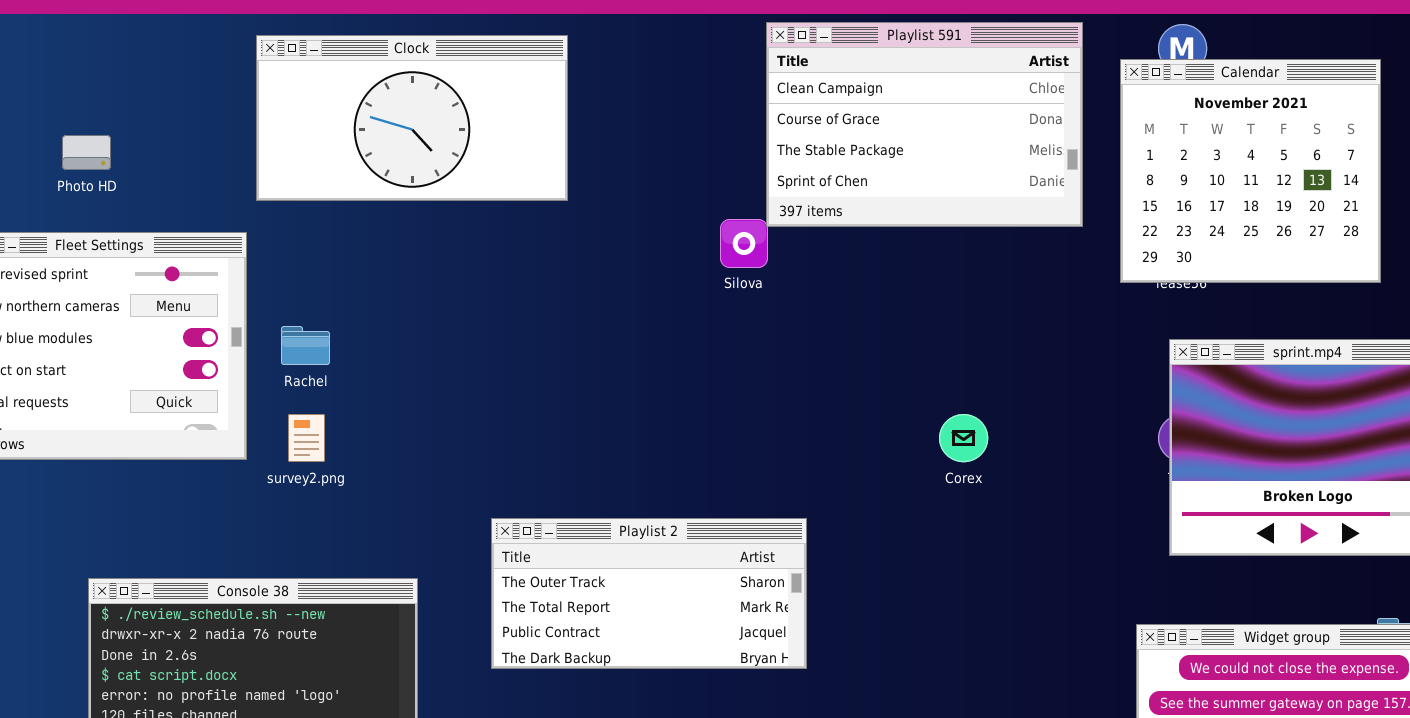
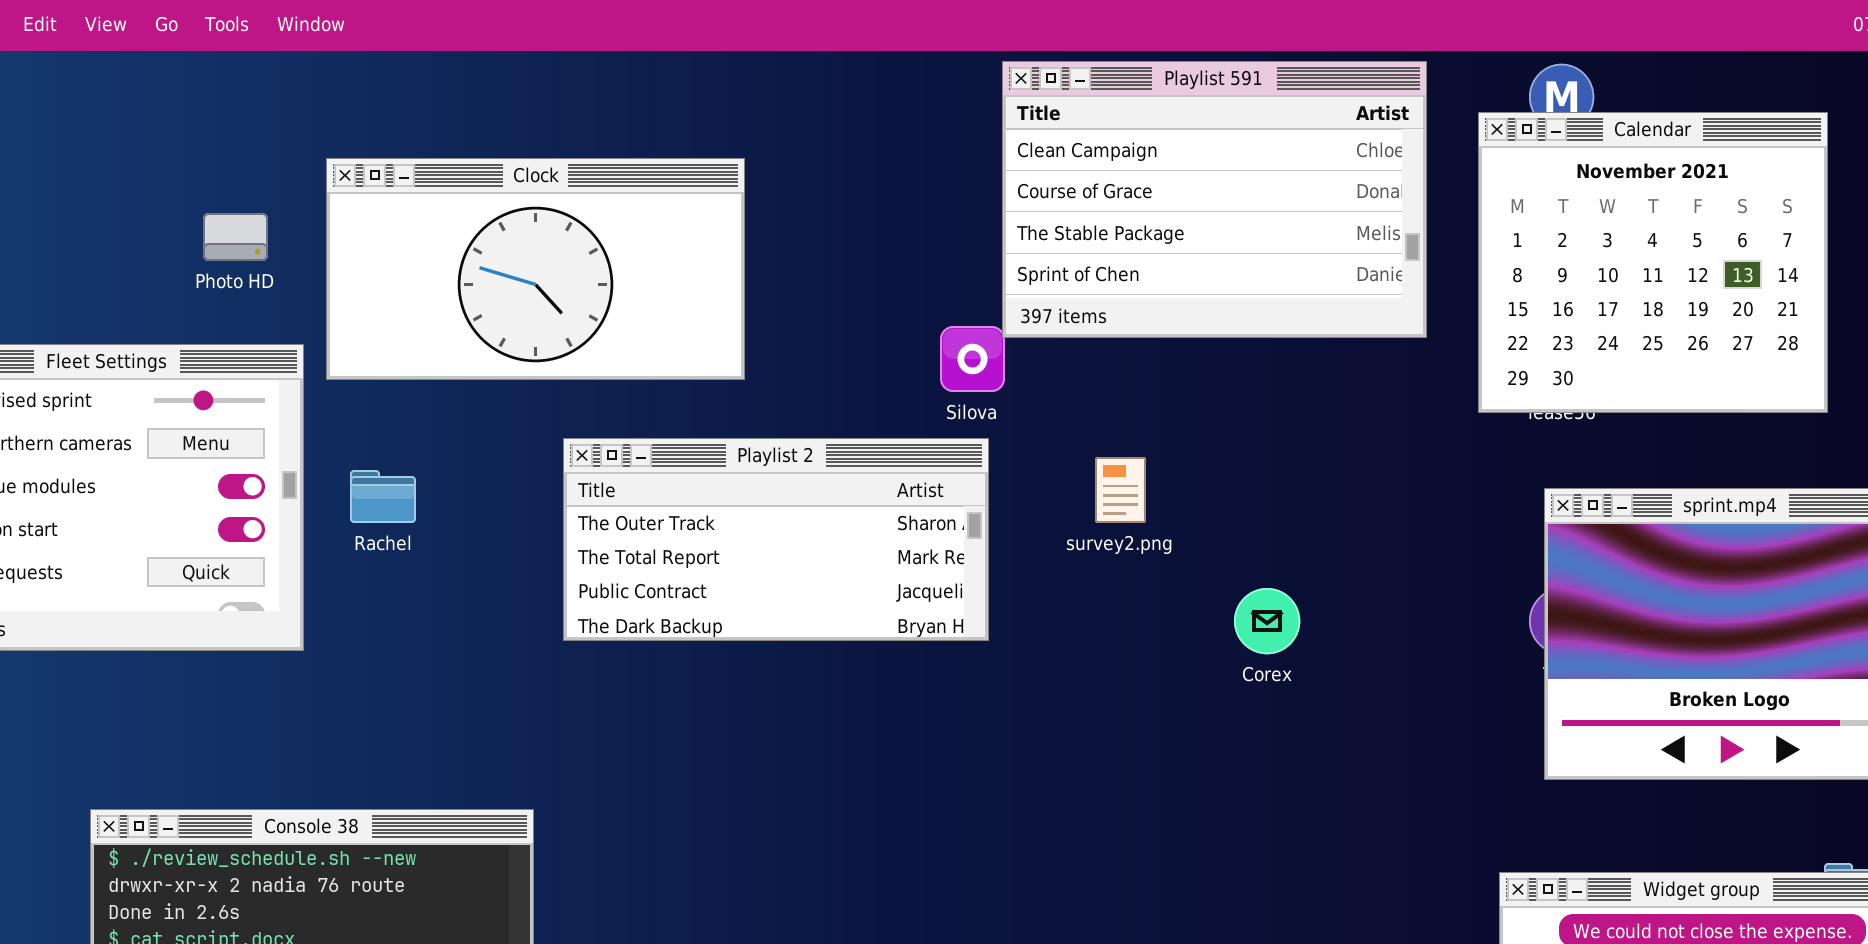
Clock: [256,35,568,201] -> [326,158,745,380], moved
Photo HD: [62,135,111,170] -> [203,213,268,261], moved
survey2.png: [288,414,325,462] -> [1095,457,1146,523], moved
Playlist 2: [491,518,807,669] -> [563,438,989,641], moved

